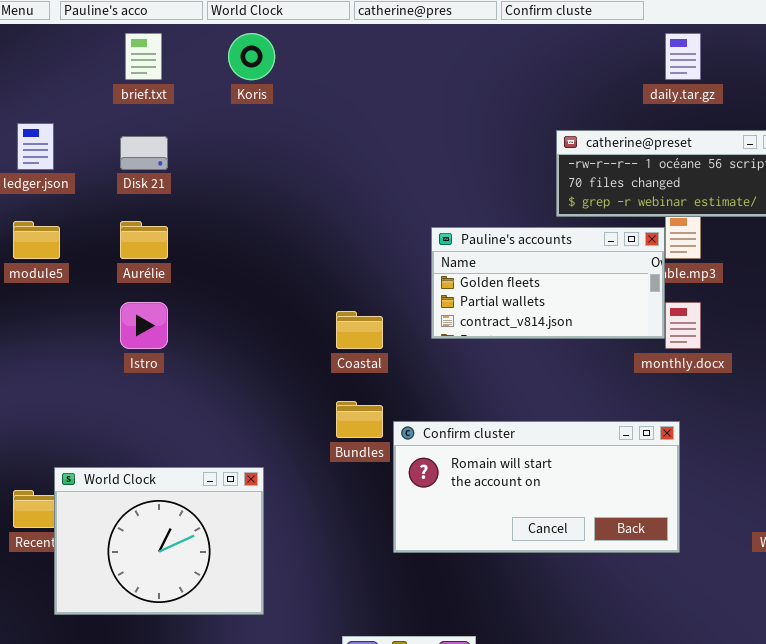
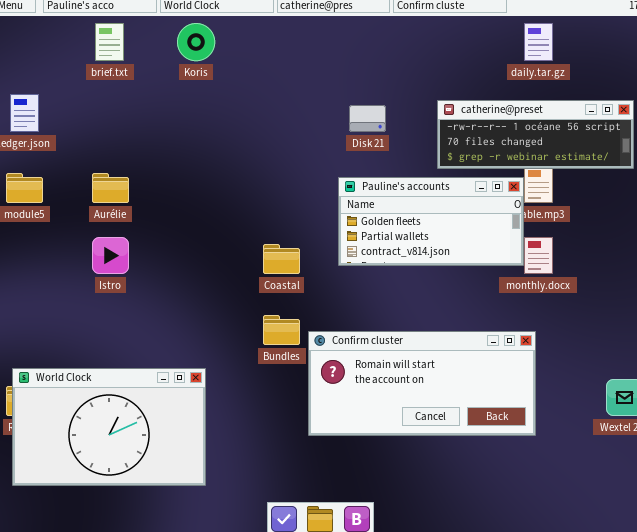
Disk 21: [120,136,168,170] -> [349,105,386,132], moved
World Clock: [54,467,264,615] -> [12,368,206,486], resized

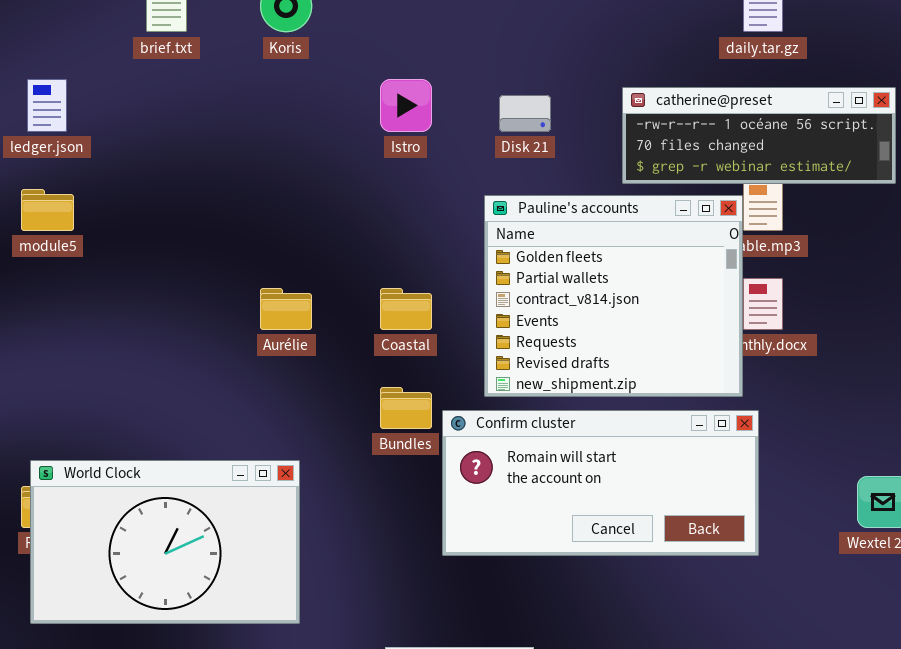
Aurélie: [92,173,129,203] -> [260,288,312,330], moved
Pauline's accounts: [338,177,524,266] -> [484,195,743,397], resized
Istro: [92,237,129,274] -> [380,79,432,132], moved

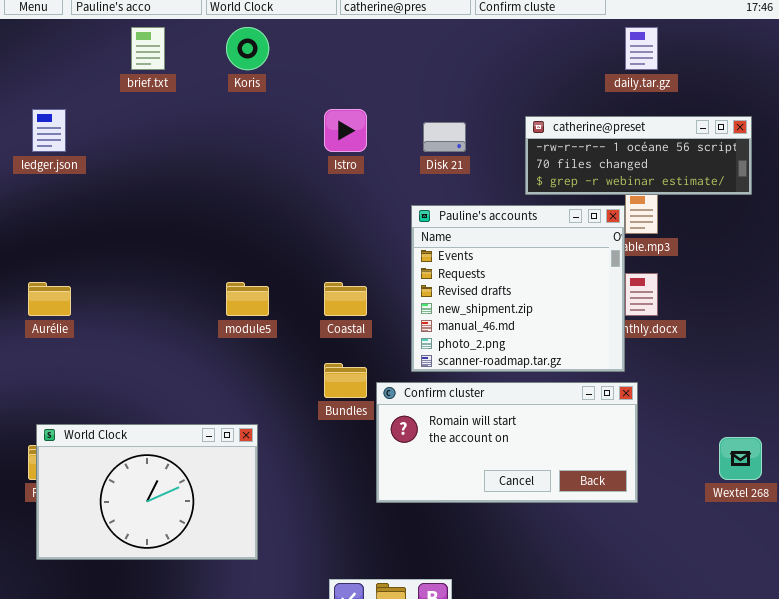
module5: [21,189,74,231] -> [226,282,269,316], moved
Pauline's accounts: [484,195,743,397] -> [411,205,625,372], scrolled down 3 rows
Aurélie: [260,288,312,330] -> [28,282,71,316], moved

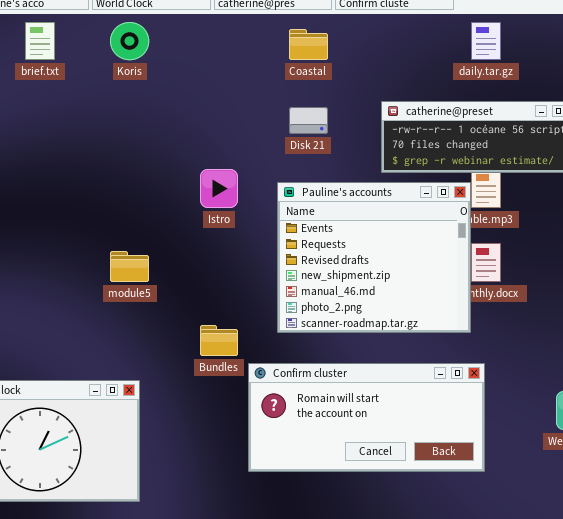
Istro: [324,109,367,152] -> [200,169,238,208], moved
Coastal: [324,282,367,316] -> [289,29,328,60], moved
Confirm cluster: [376,382,638,503] -> [248,363,485,472], moved

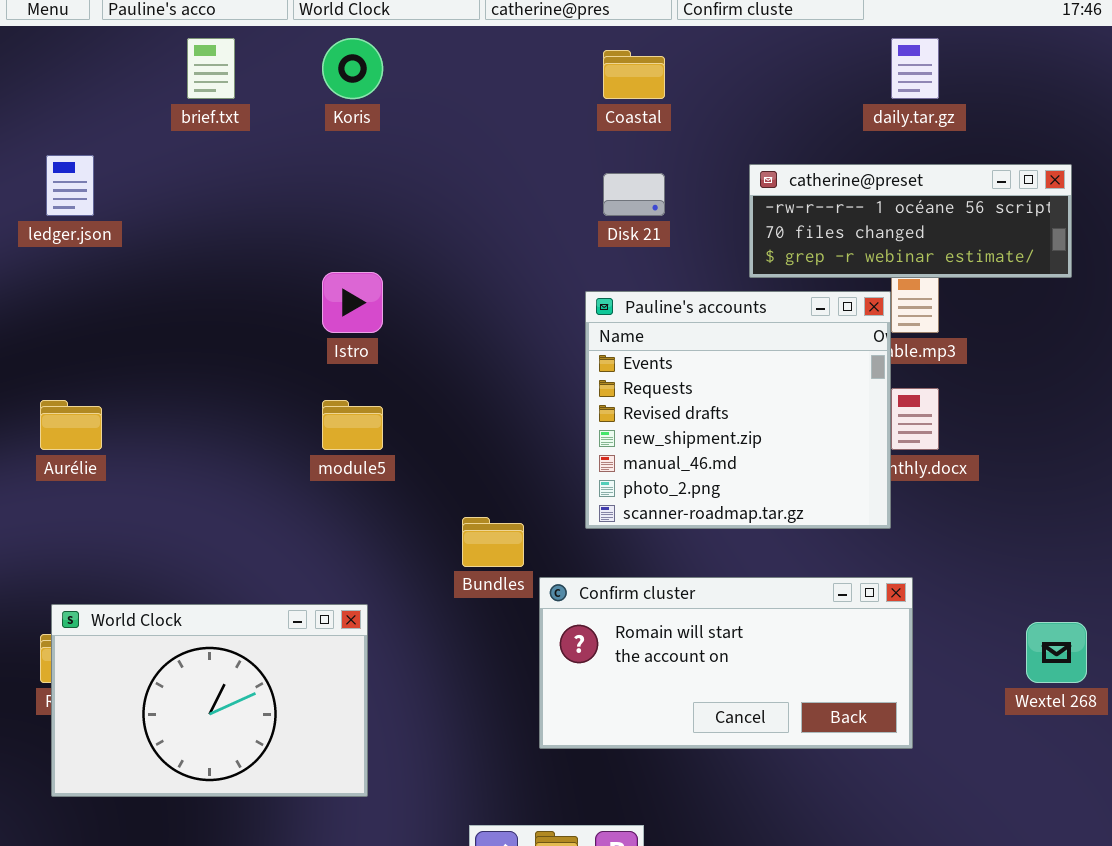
Istro: [200,169,238,208] -> [322,272,383,333], moved

